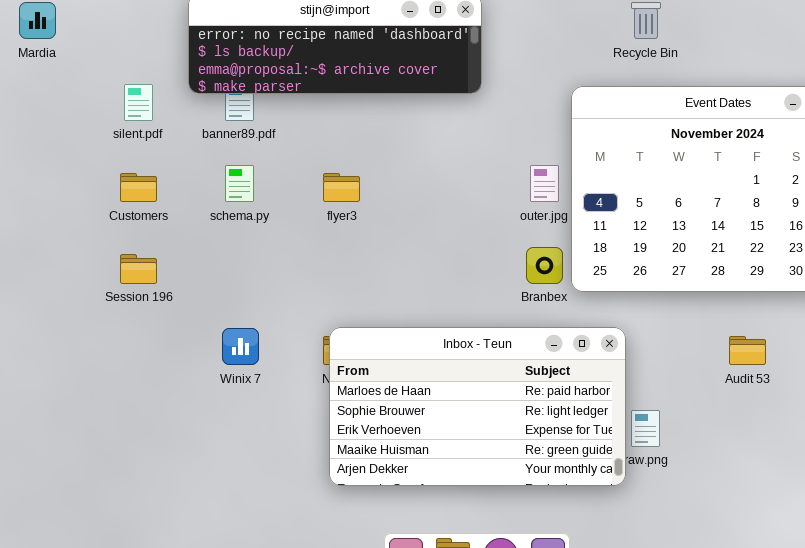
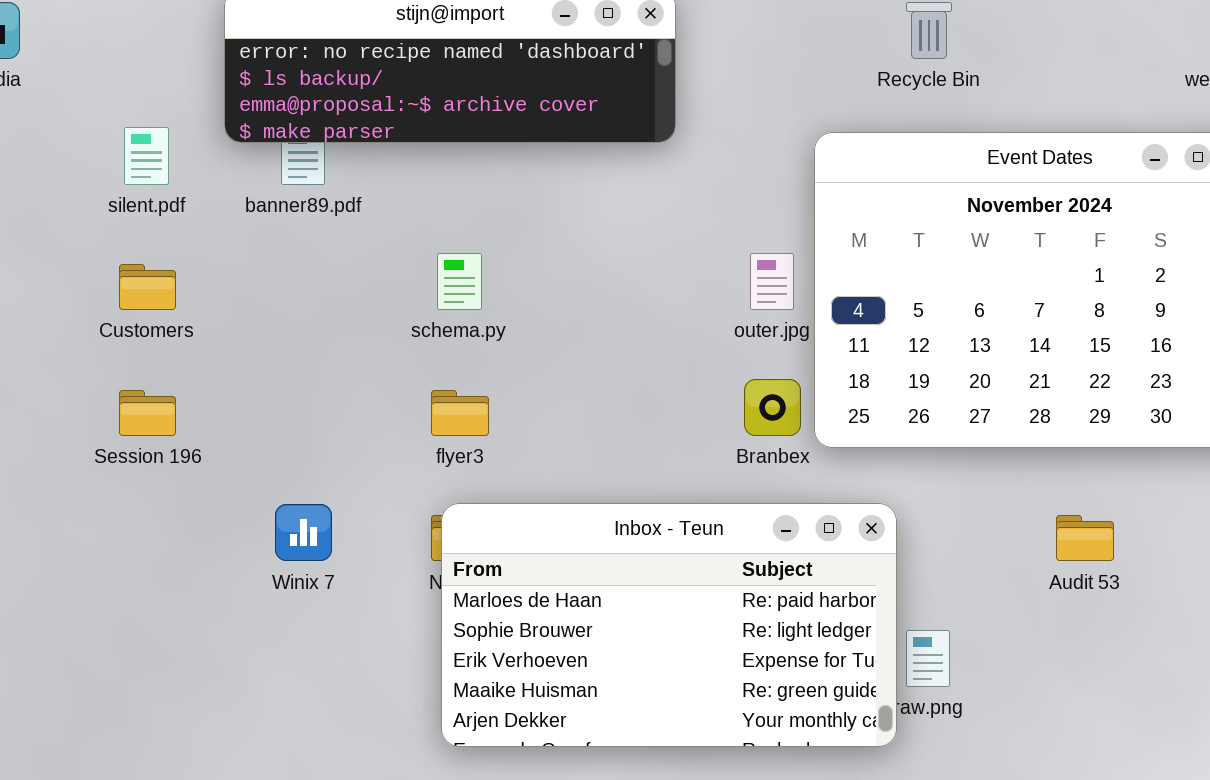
schema.py: [225,165,254,202] -> [437,253,482,310], moved
flyer3: [323,173,360,202] -> [431,390,489,436], moved

